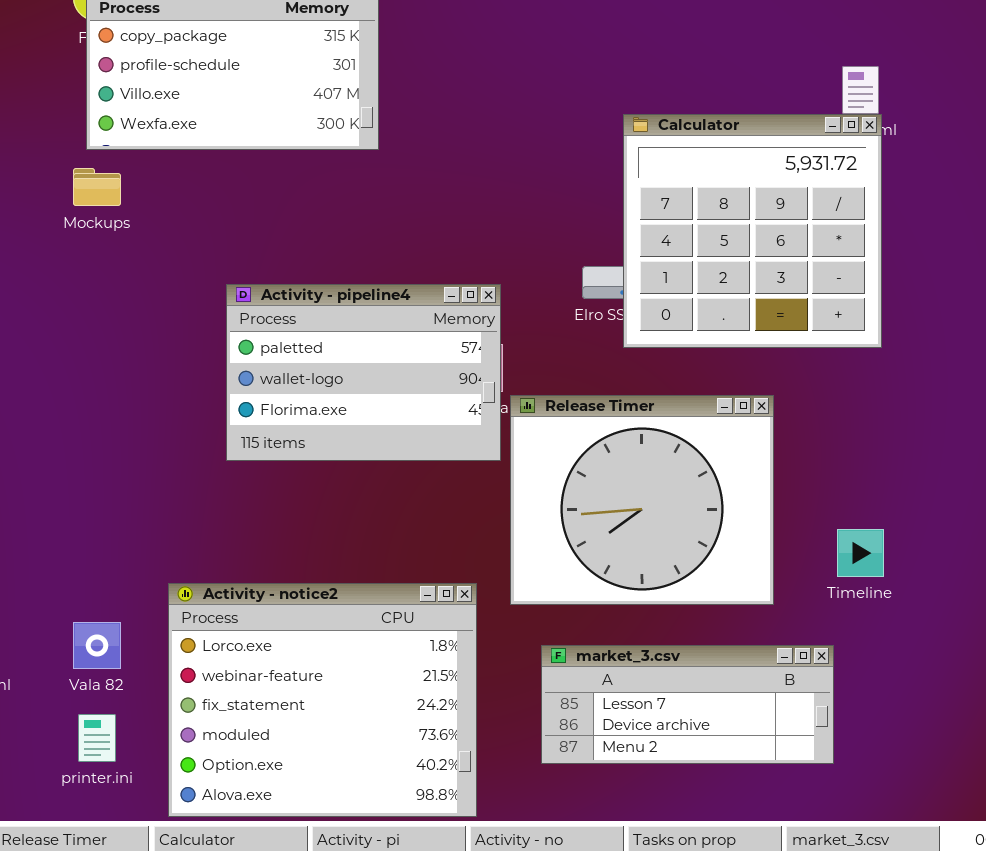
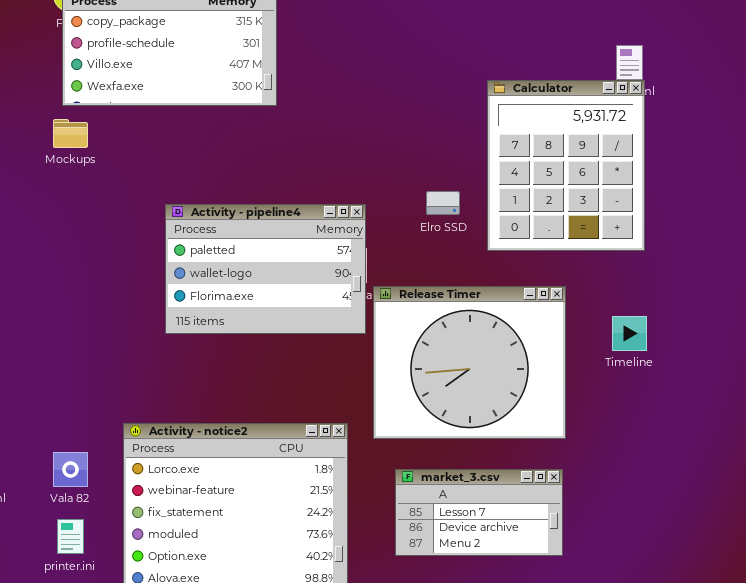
Calculator: [623,114,882,348] -> [487,80,645,251], resized
Timeline: [837,529,884,577] -> [612,316,647,351], moved
market_3.csv: [541,645,834,764] -> [395,469,563,556], resized

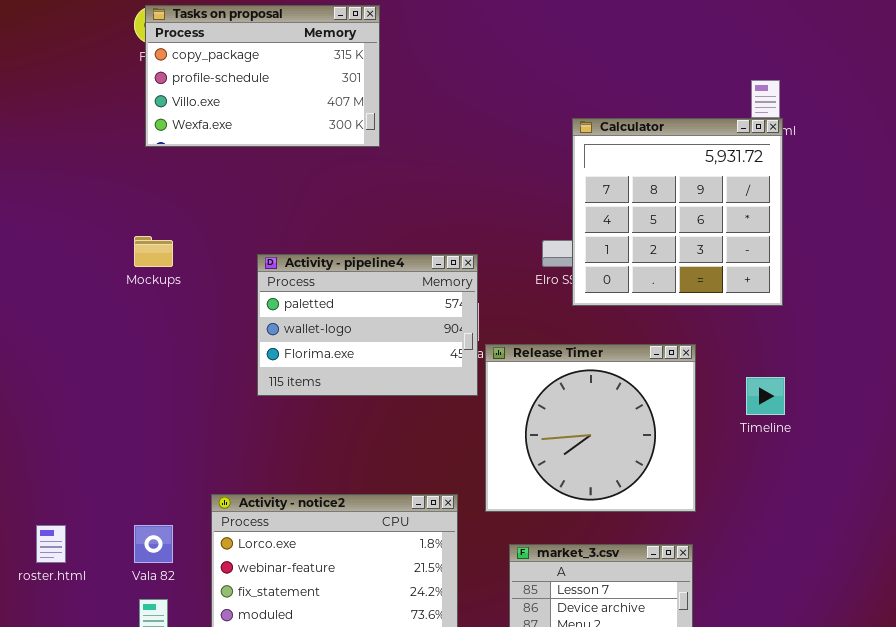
Calculator: [487,80,645,251] -> [572,118,783,306], resized
Mockups: [53,119,88,148] -> [134,236,173,267], moved

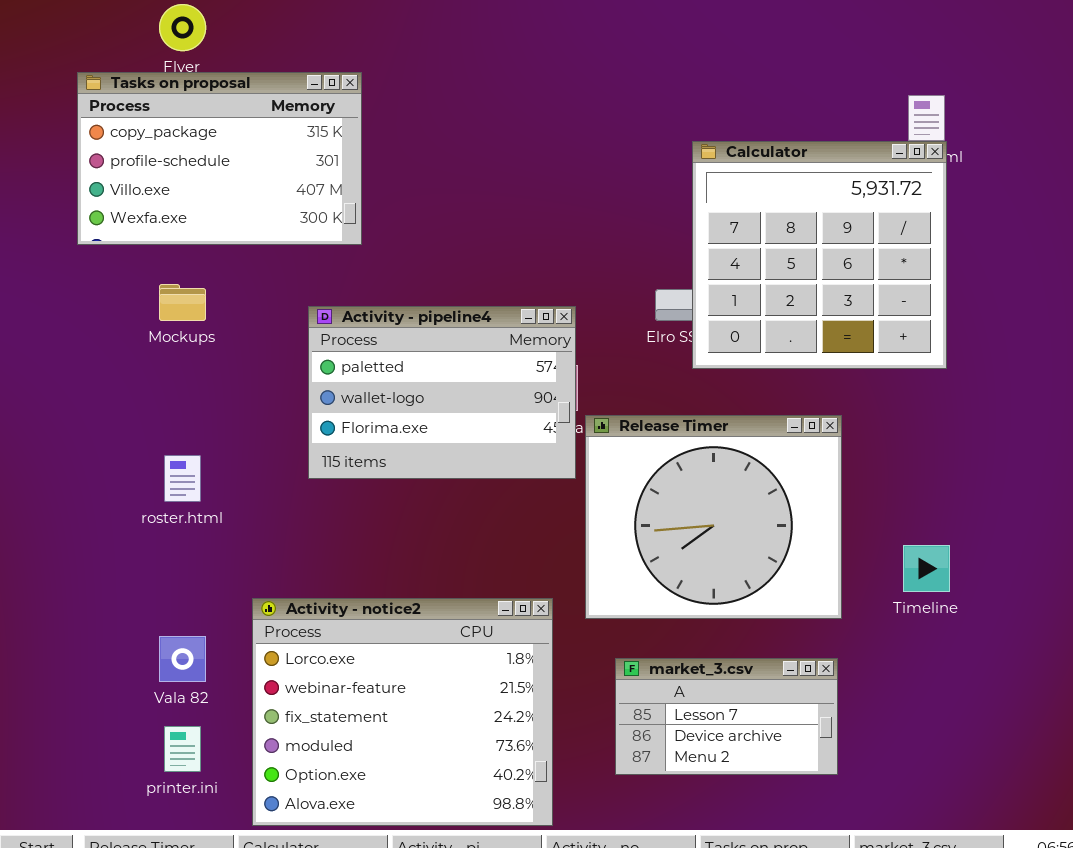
Tasks on proposal: [145,5,380,147] -> [77,72,362,245], moved
Timeline: [746,377,785,415] -> [903,545,950,592], moved
roster.html: [36,525,66,563] -> [164,455,201,502], moved

